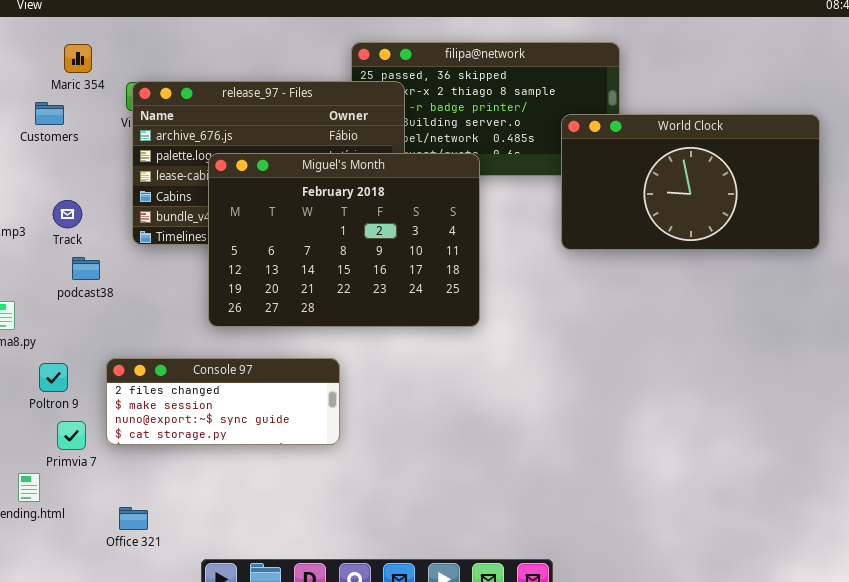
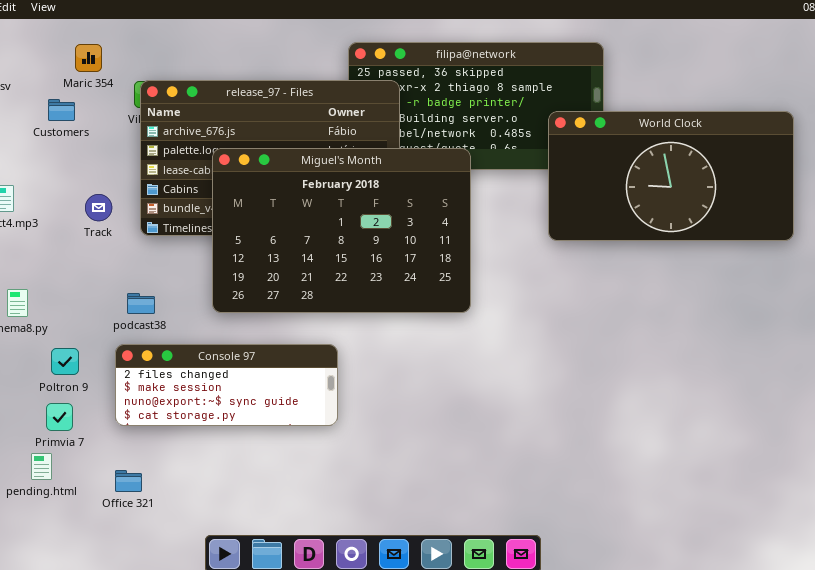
Track: [53,200,82,228] -> [85,194,112,221], moved
podcast38: [72,257,100,280] -> [127,293,155,314], moved
Primvia 7: [57,421,86,450] -> [46,403,73,431], moved
Office 321: [119,507,148,530] -> [115,470,142,492], moved

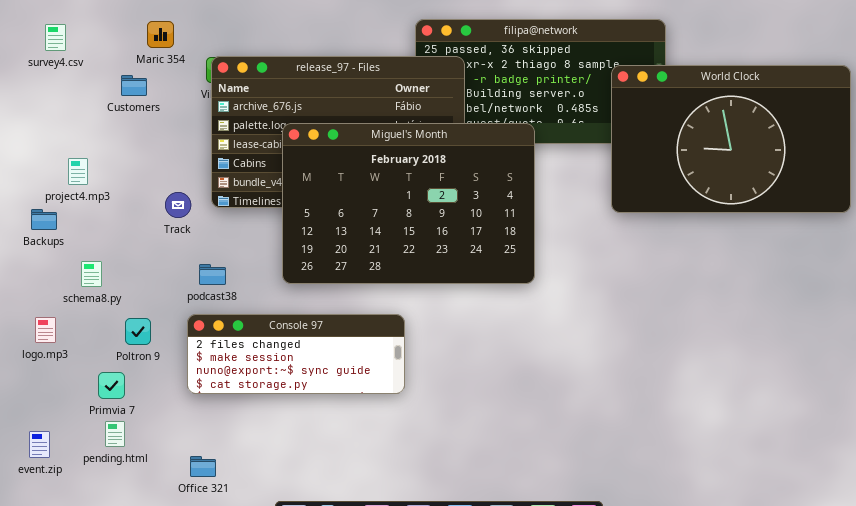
World Clock: [548,111,794,241] -> [611,65,851,213], resized
Track: [85,194,112,221] -> [165,192,191,218], moved
Primvia 7: [46,403,73,431] -> [98,372,125,399], moved
Office 321: [115,470,142,492] -> [190,456,216,477], moved

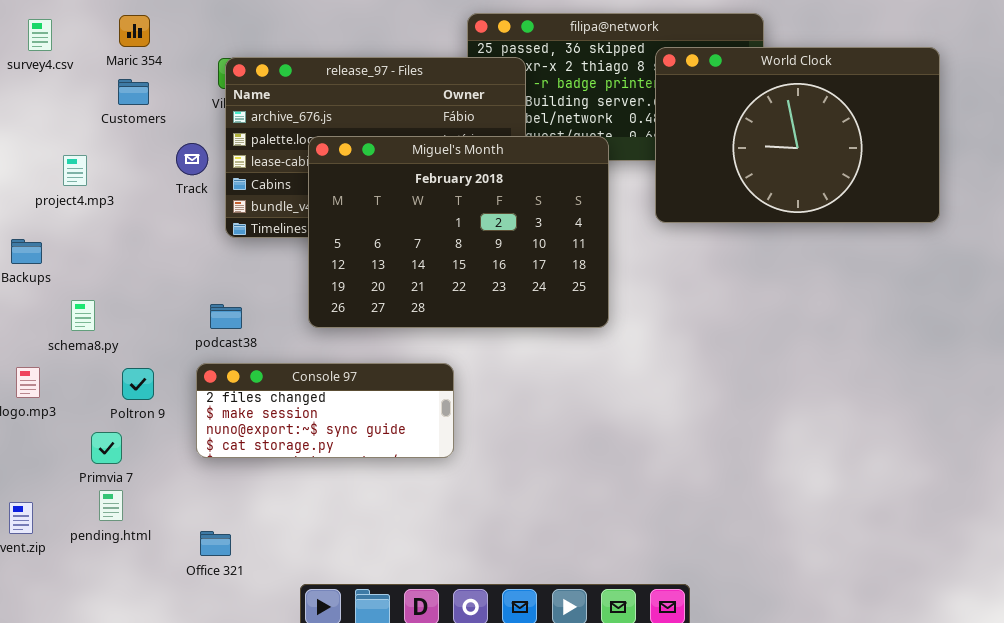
Maric 354: [147,21,174,48] -> [119,15,150,47], moved
World Clock: [611,65,851,213] -> [655,47,940,223], moved
project4.mp3: [68,158,88,185] -> [63,155,87,186], moved
Track: [165,192,191,218] -> [176,143,208,175], moved

